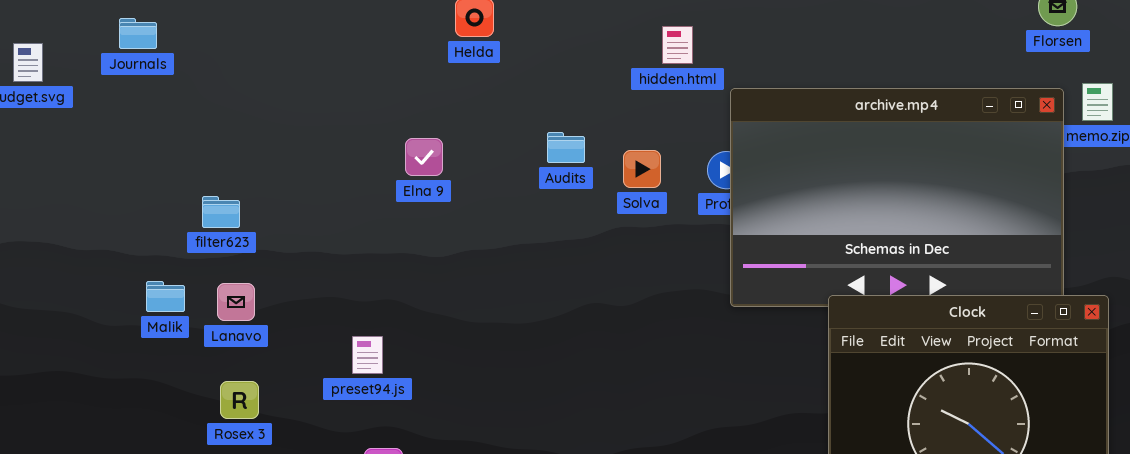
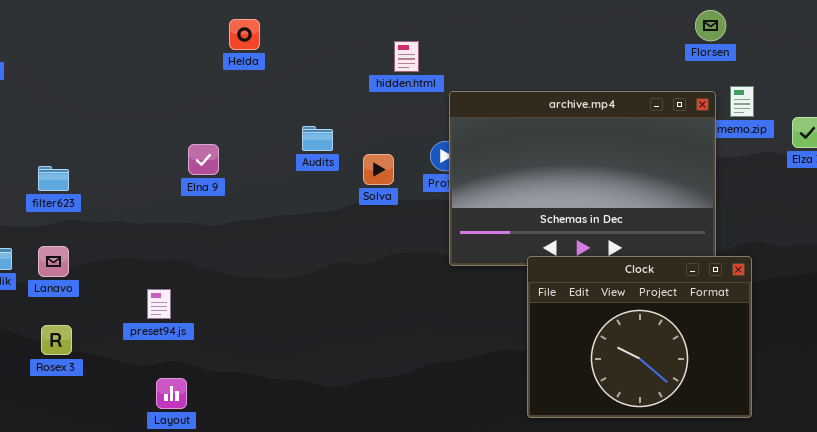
Elna 9: [405,138,443,176] -> [188,144,219,175], moved
Solva: [623,150,661,188] -> [363,154,394,185], moved
filter623: [202,196,240,228] -> [38,166,69,191], moved

